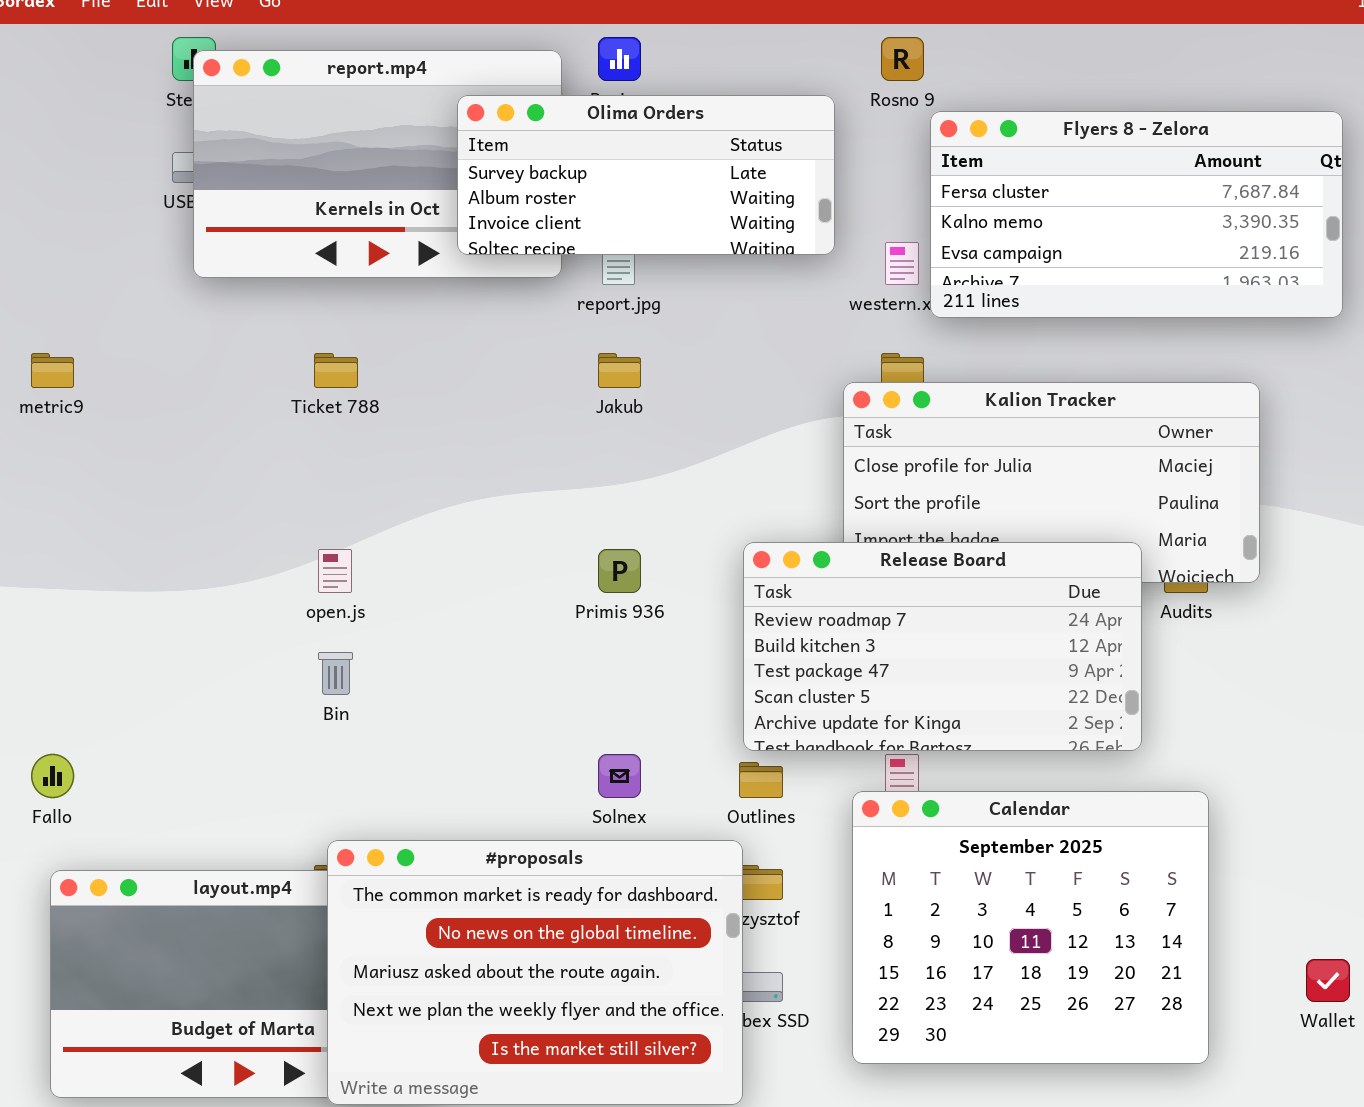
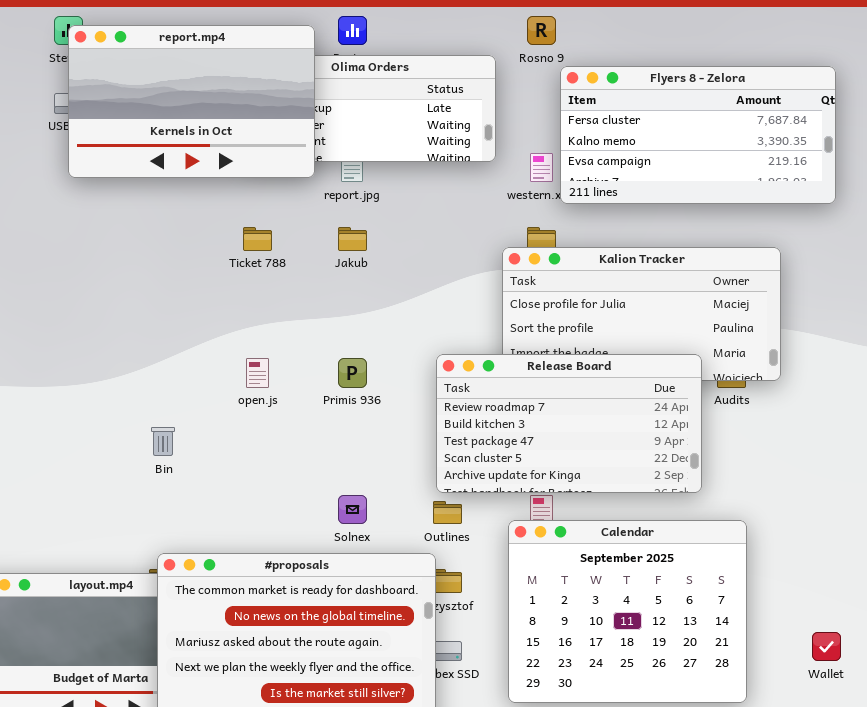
report.mp4: [193,50,562,278] -> [68,25,315,178], raised
Ticket 788: [314,353,358,388] -> [243,227,272,251], moved
open.js: [318,549,352,593] -> [246,358,269,388], moved

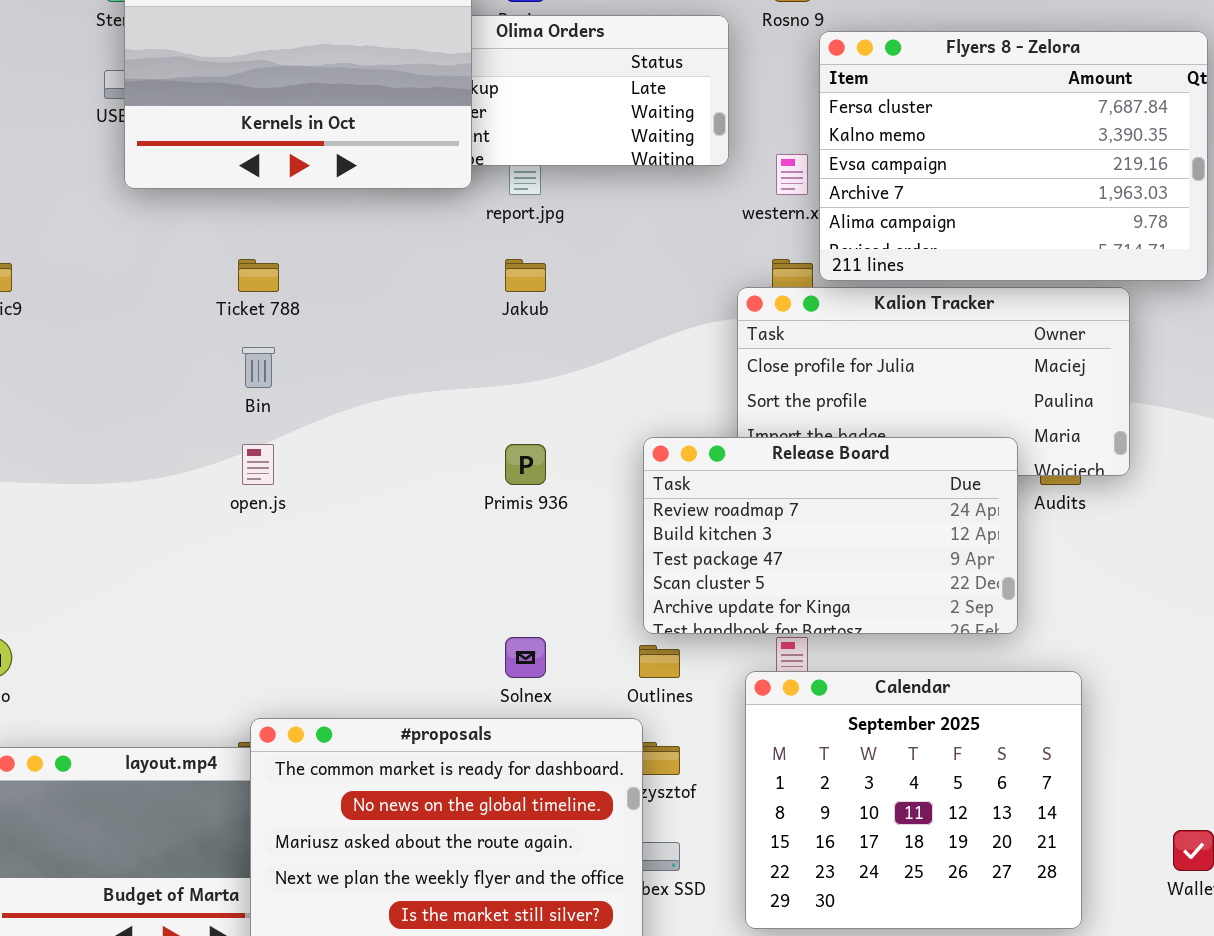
Flyers 8 - Zelora: [560,66,836,204] -> [819,31,1208,281], resized
Ticket 788: [243,227,272,251] -> [238,259,279,292], moved
open.js: [246,358,269,388] -> [242,444,274,485], moved
Bin: [151,427,175,456] -> [242,347,275,388], moved

